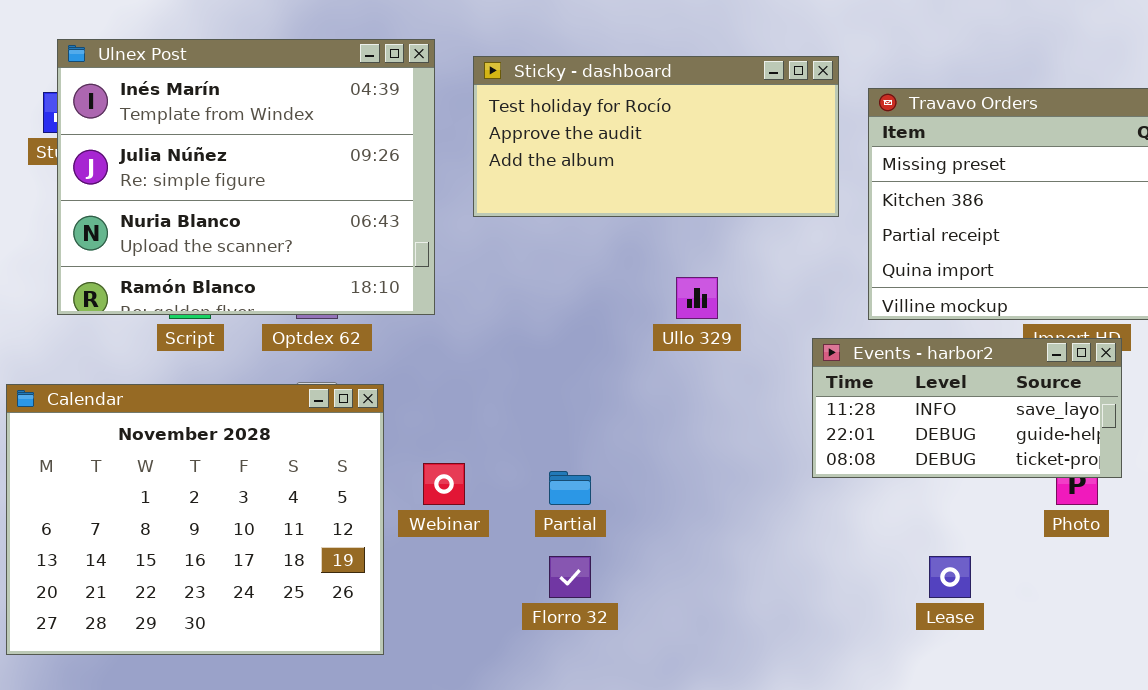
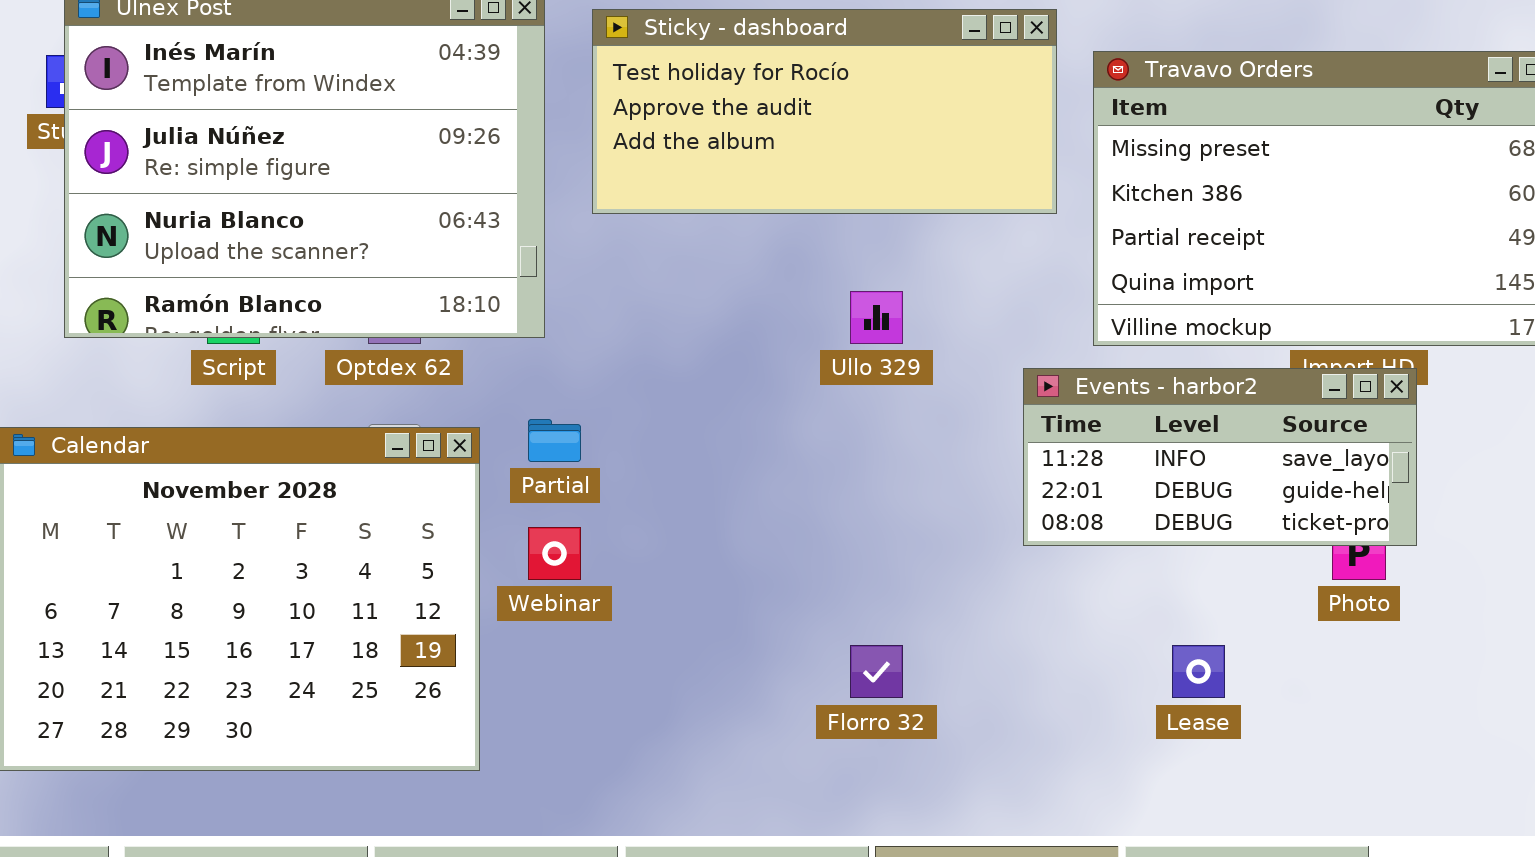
Partial: [549,471,591,505] -> [528,419,581,462], moved
Florro 32: [549,556,591,598] -> [850,645,903,698], moved

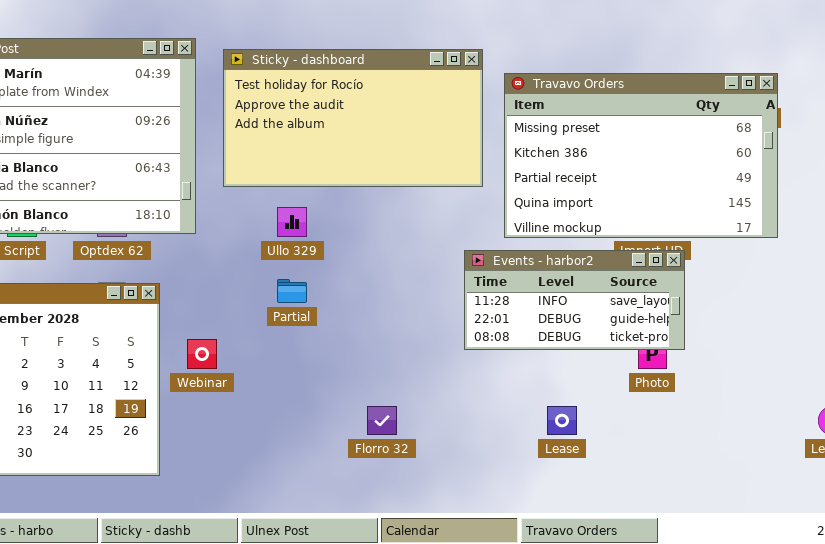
Sticky - dashboard: [592,9,1057,214] -> [223,49,483,187], resized
Ullo 329: [850,291,903,344] -> [277,207,307,237], moved
Partial: [528,419,581,462] -> [277,279,307,303], moved

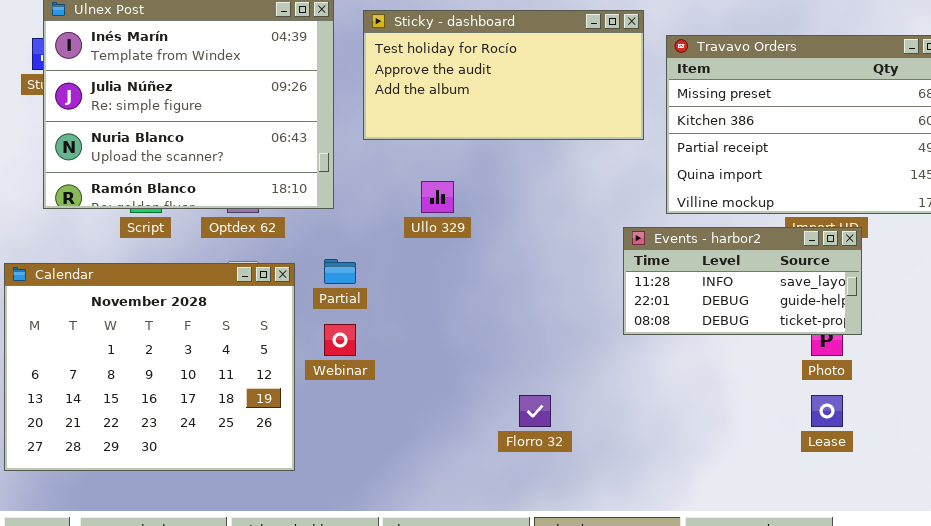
Sticky - dashboard: [223,49,483,187] -> [363,10,644,140], resized
Partial: [277,279,307,303] -> [324,259,356,284], moved
Lease: [547,406,577,435] -> [811,395,843,427], moved

